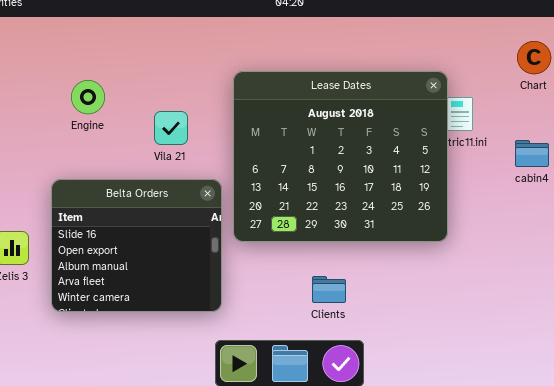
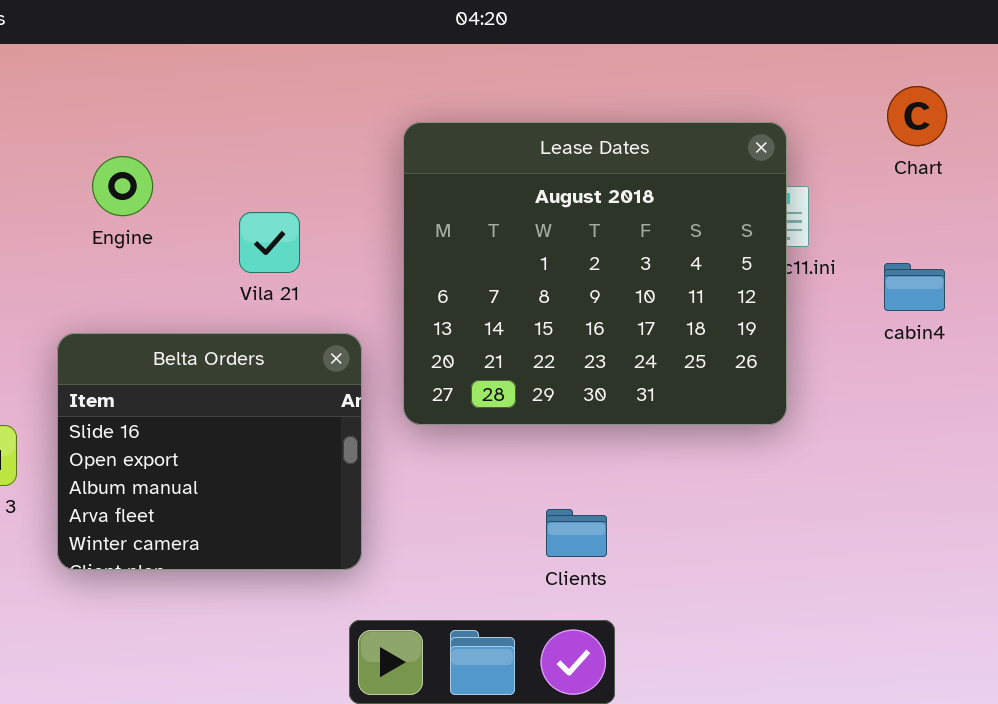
Lease Dates: [233,71,448,242] -> [403,122,787,425], moved
Clients: [312,276,346,303] -> [546,509,607,557], moved

